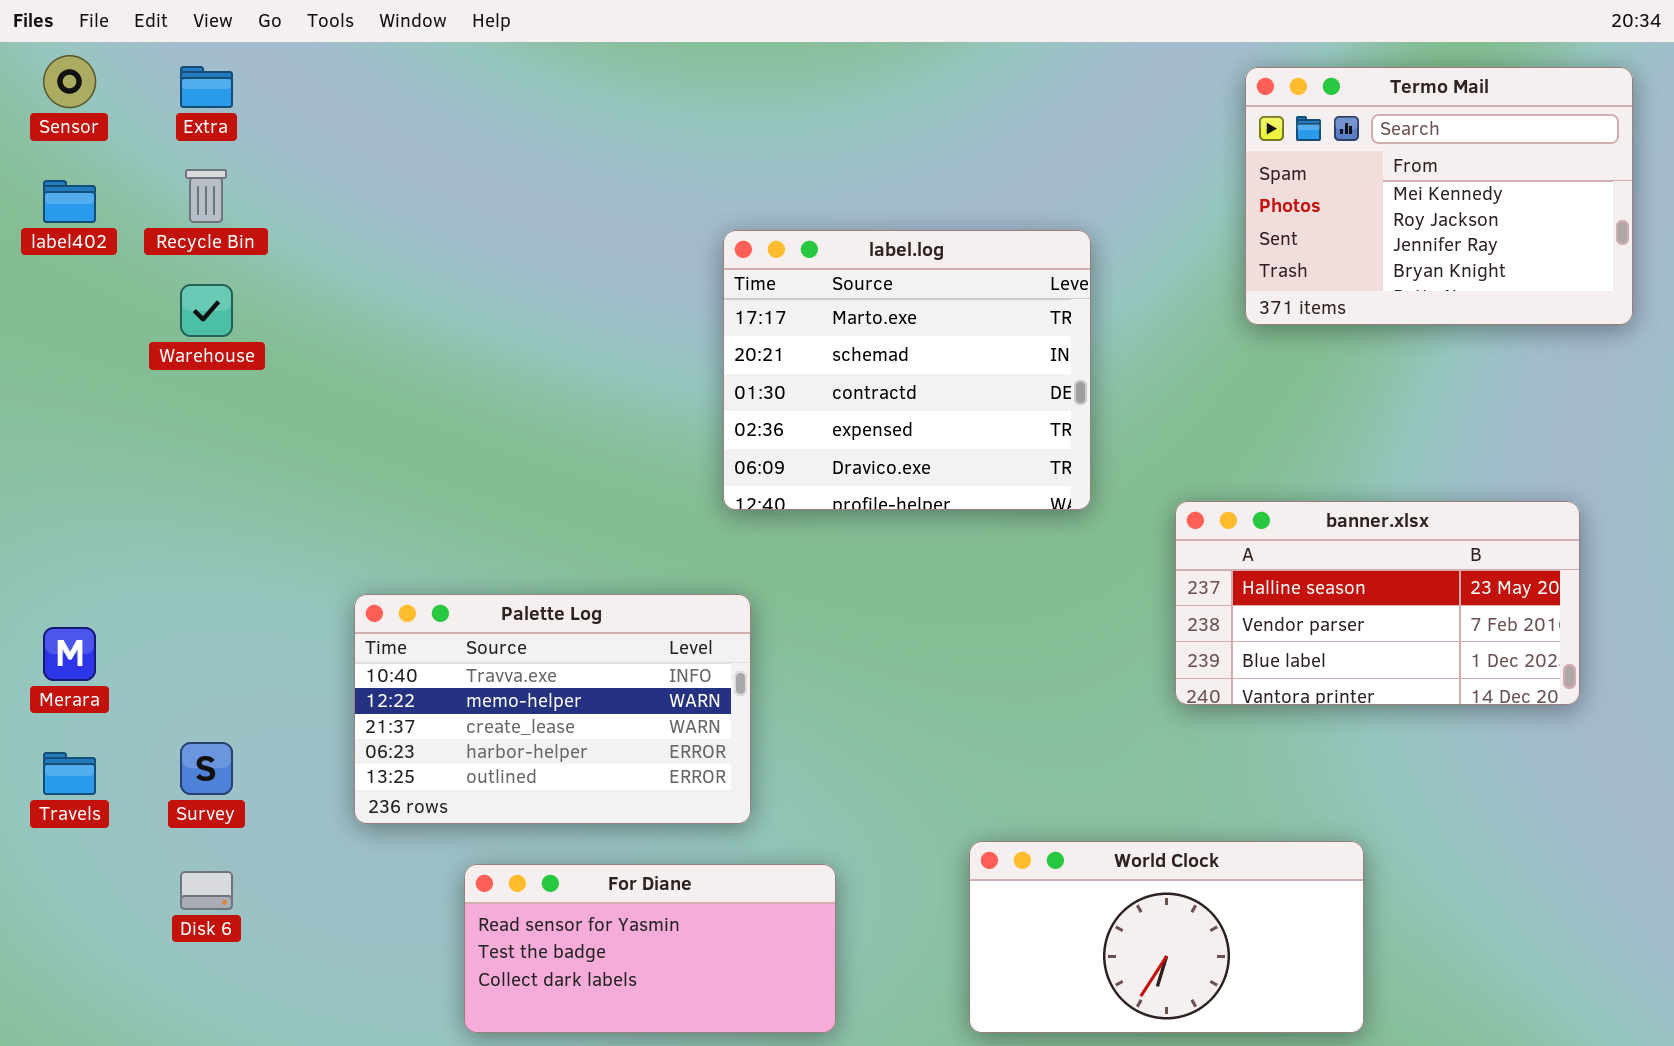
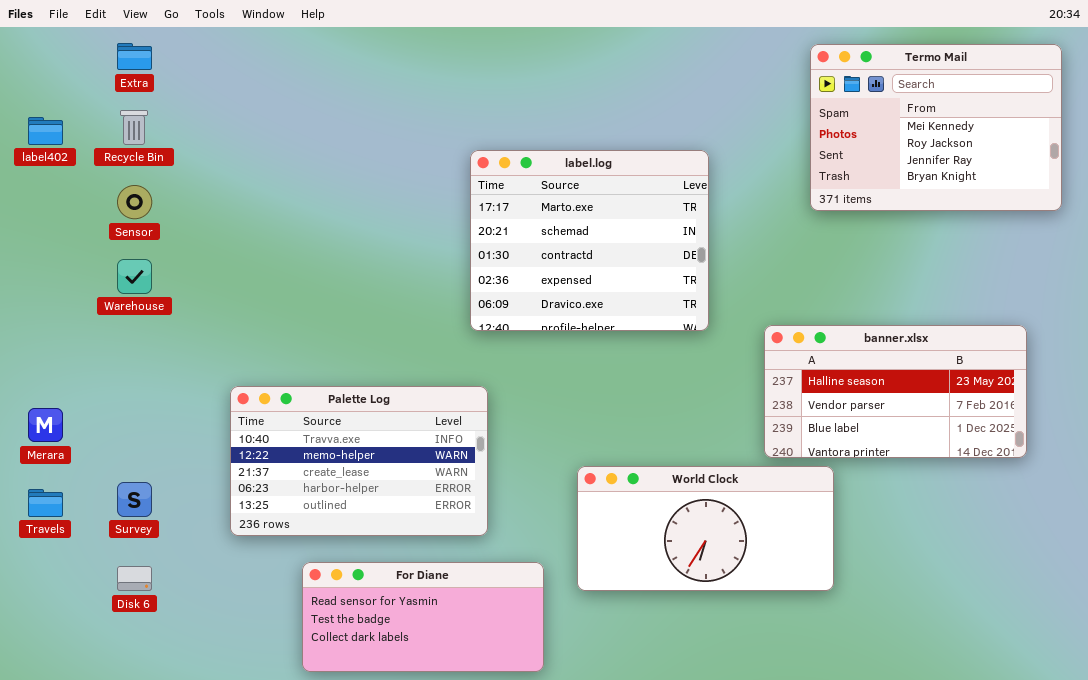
Sensor: [43,55,96,108] -> [117,185,152,219], moved
Warehouse: [180,284,233,337] -> [117,259,152,294], moved
World Clock: [969,841,1364,1033] -> [577,466,834,591], moved

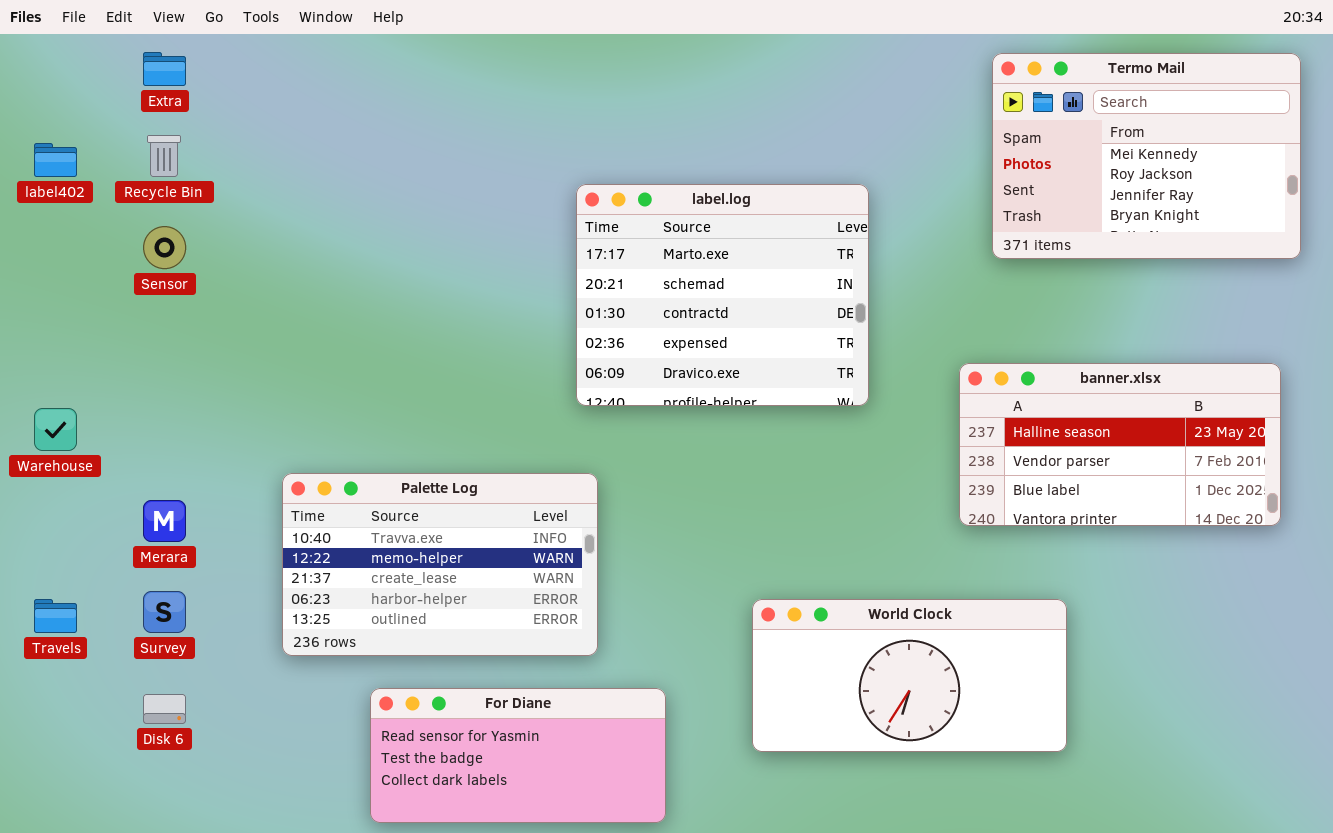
Warehouse: [117,259,152,294] -> [34,408,77,451], moved
banner.xlsx: [764,325,1027,458] -> [959,363,1281,526], moved
Merara: [28,408,63,442] -> [143,500,186,542], moved
World Clock: [577,466,834,591] -> [752,599,1067,752], moved

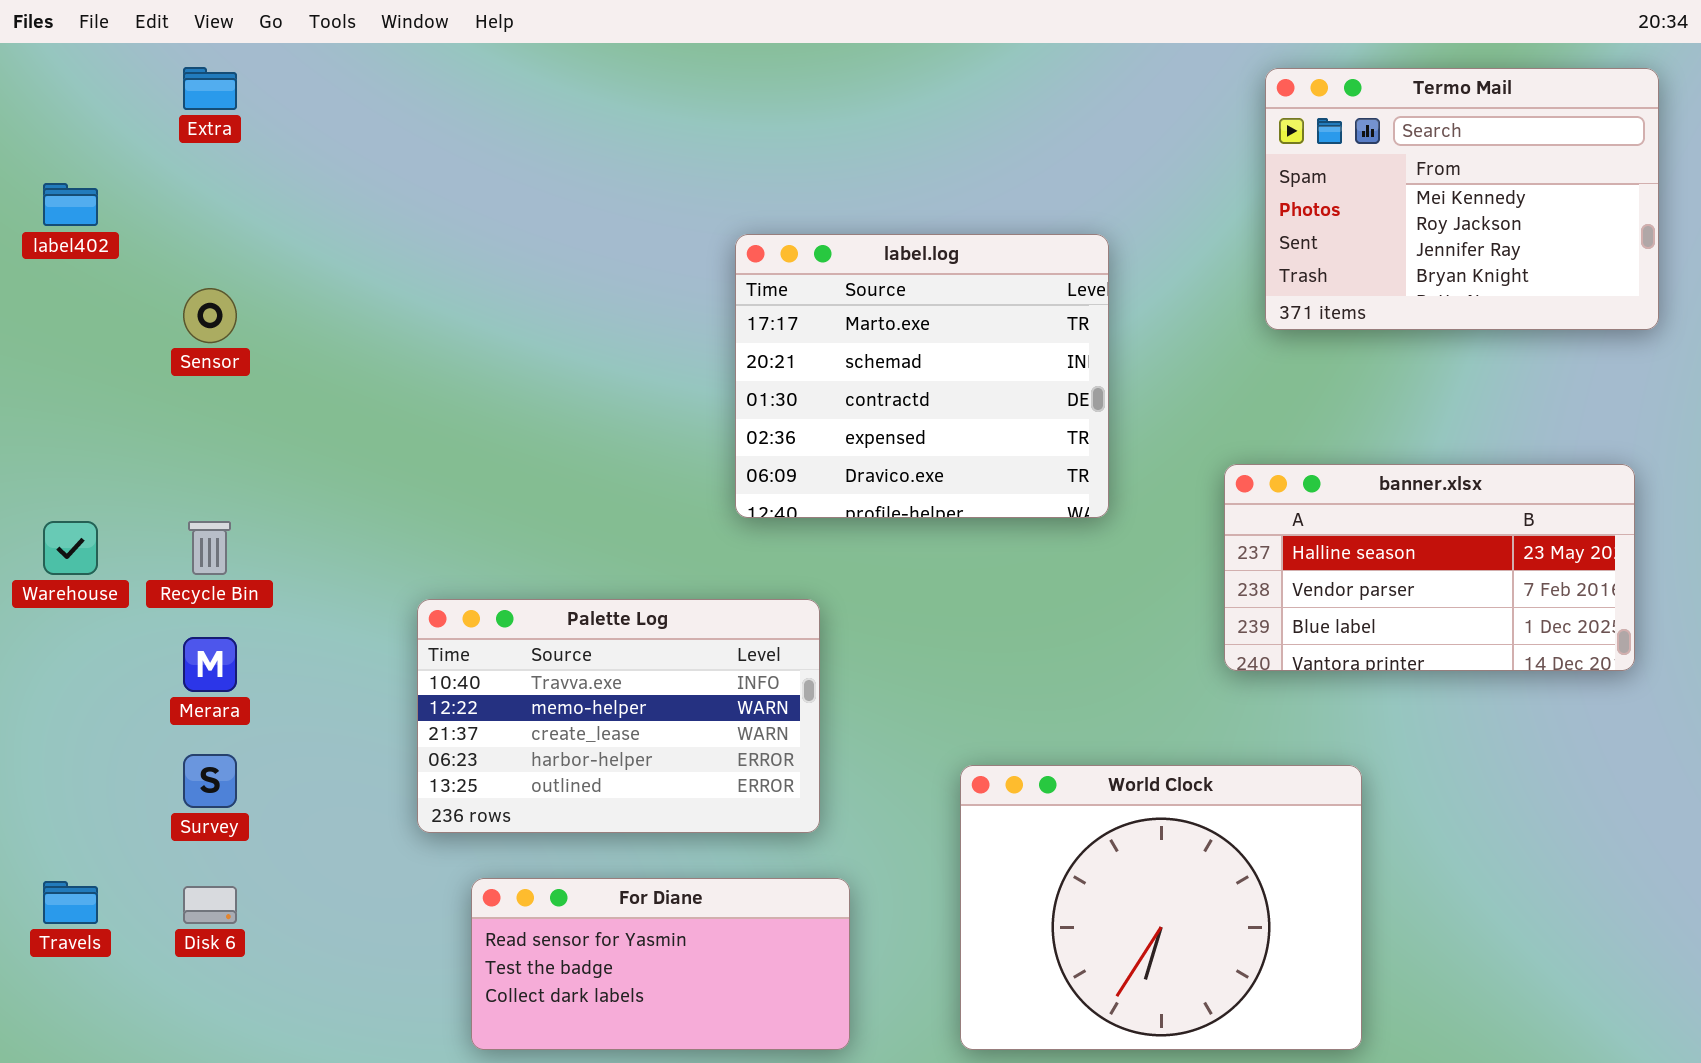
Recycle Bin: [147,135,181,177] -> [188,521,231,575], moved
Palette Log: [282,473,598,656] -> [417,599,820,833], moved
Travels: [34,599,77,633] -> [43,881,98,924], moved
World Clock: [752,599,1067,752] -> [960,765,1362,1050], resized

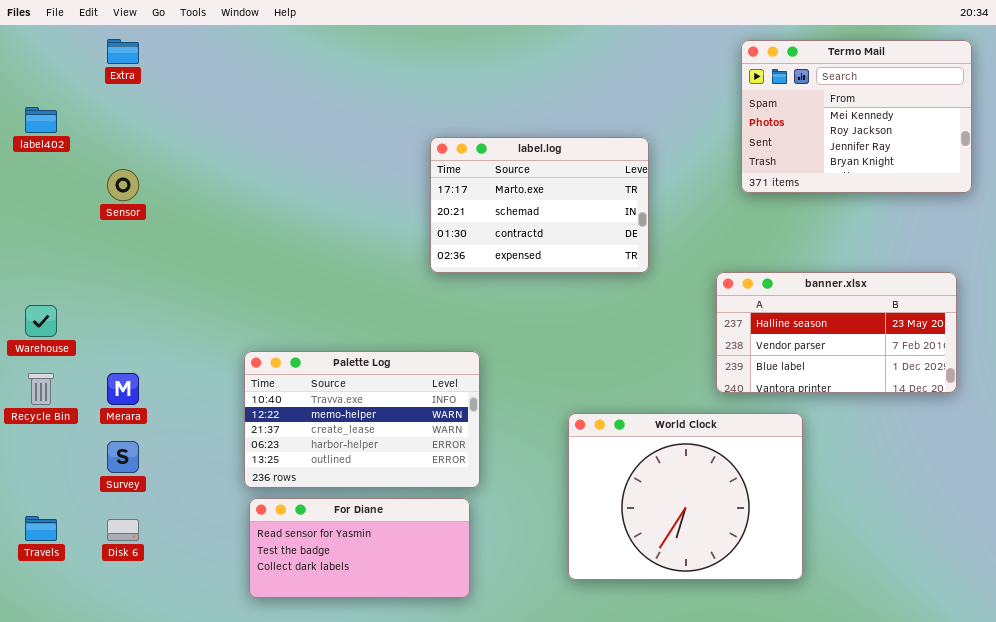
label.log: [735,234,1109,518] -> [430,137,649,273], resized
Recycle Bin: [188,521,231,575] -> [28,373,54,405], moved
World Clock: [960,765,1362,1050] -> [568,413,803,580], moved
For Diane: [471,878,850,1050] -> [249,498,470,598], moved

